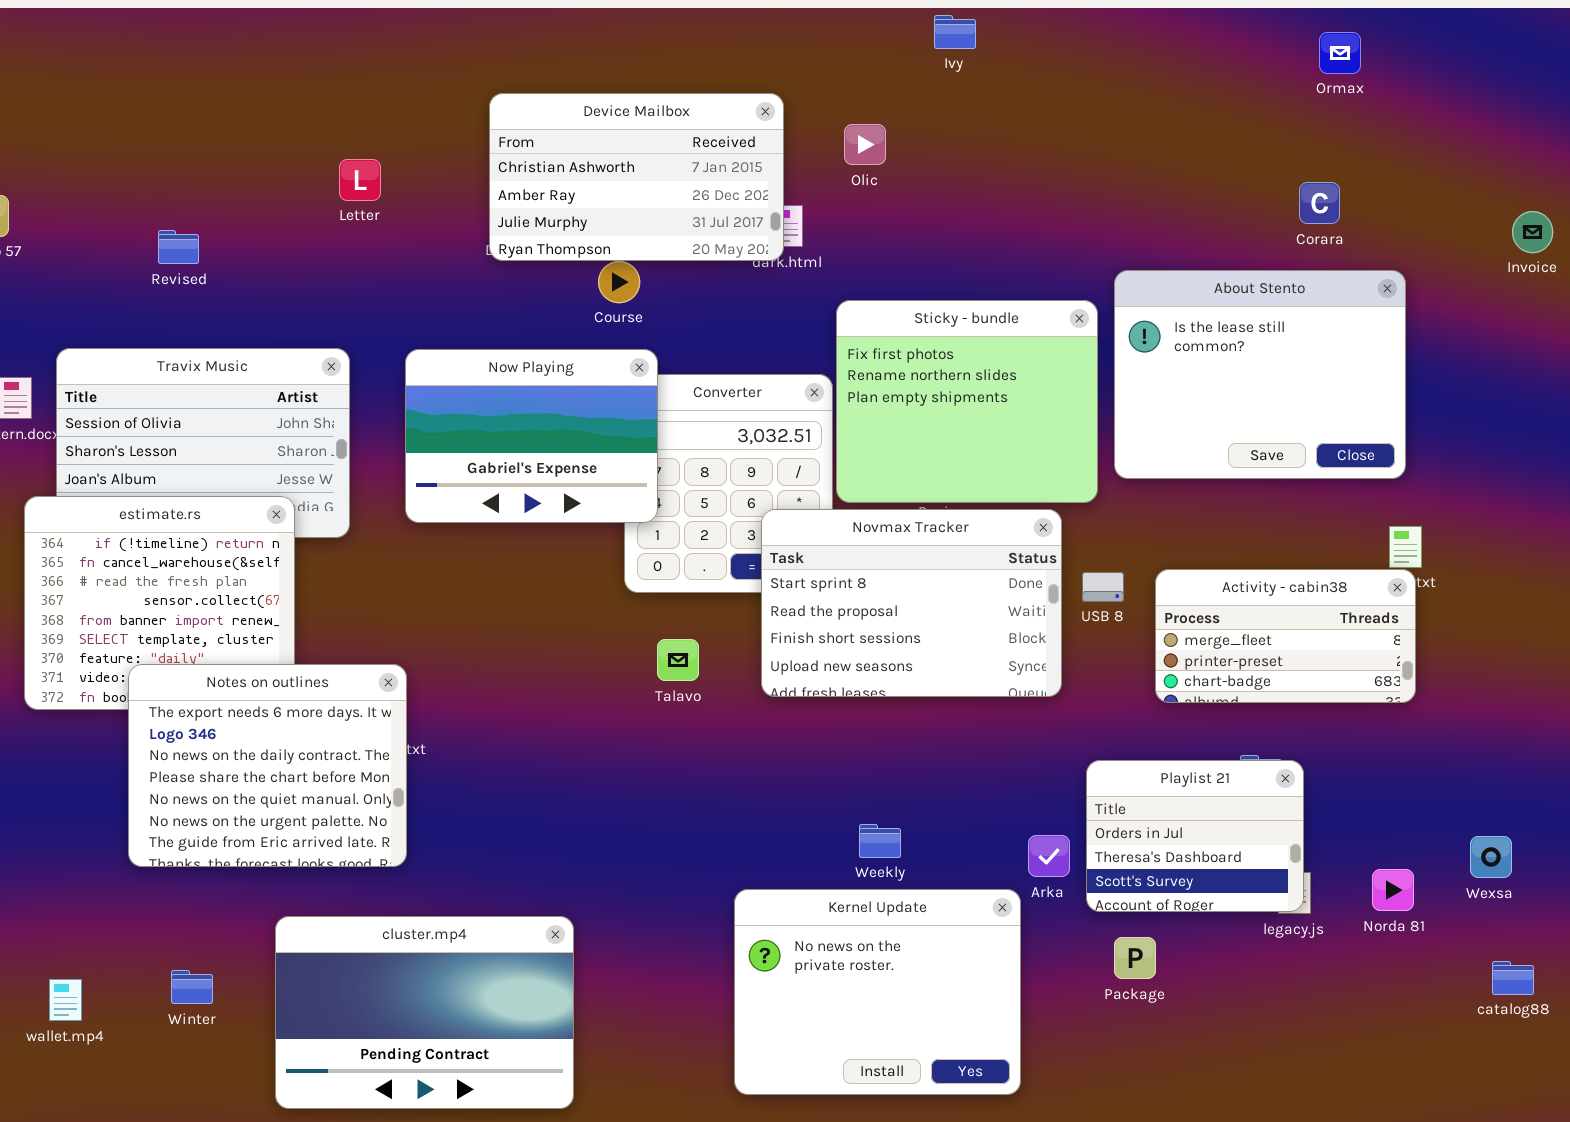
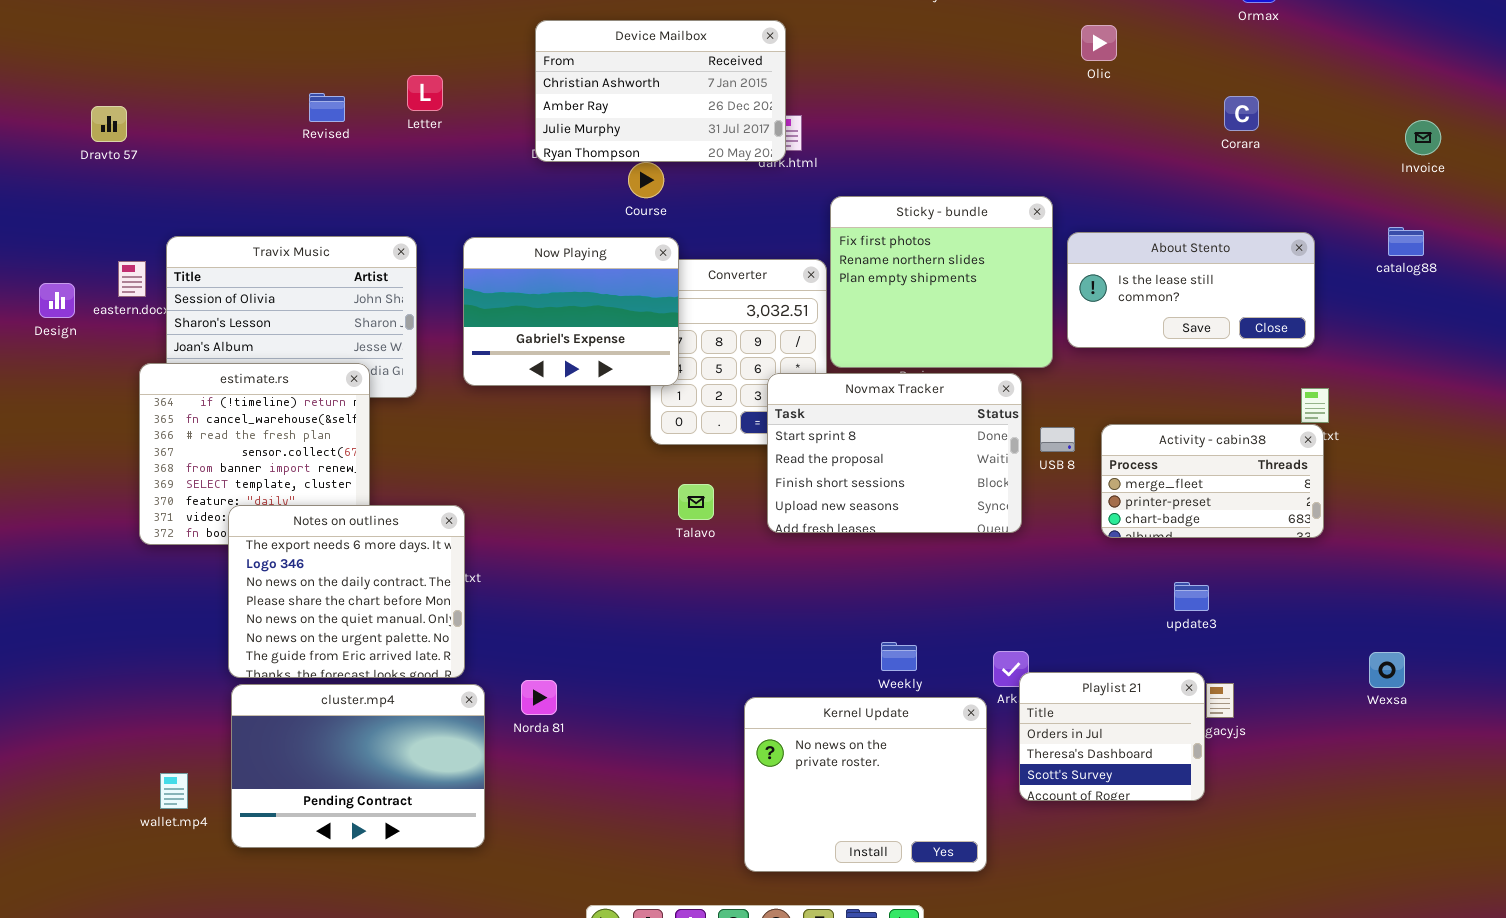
Olic: [844,124,886,165] -> [1081,25,1117,61], moved
Revised: [158,230,199,264] -> [309,93,345,122], moved
About Stento: [1114,270,1406,479] -> [1067,232,1315,348], resized
Playlist 21: [1086,760,1304,912] -> [1019,672,1205,801], moved
Weekly: [859,824,901,858] -> [881,642,917,671], moved
Norda 81: [1372,869,1414,911] -> [521,680,557,715], moved
cluster.mp4: [275,916,574,1109] -> [231,684,485,848], moved
catalog88: [1492,961,1534,995] -> [1388,227,1424,256], moved

